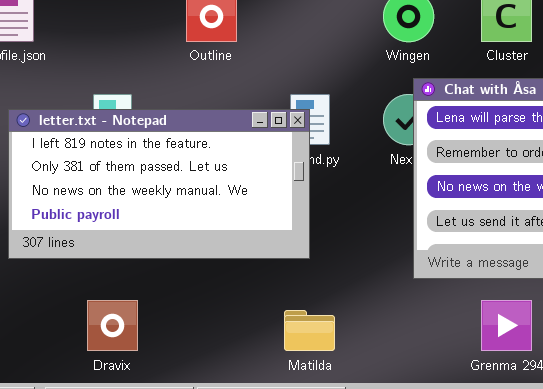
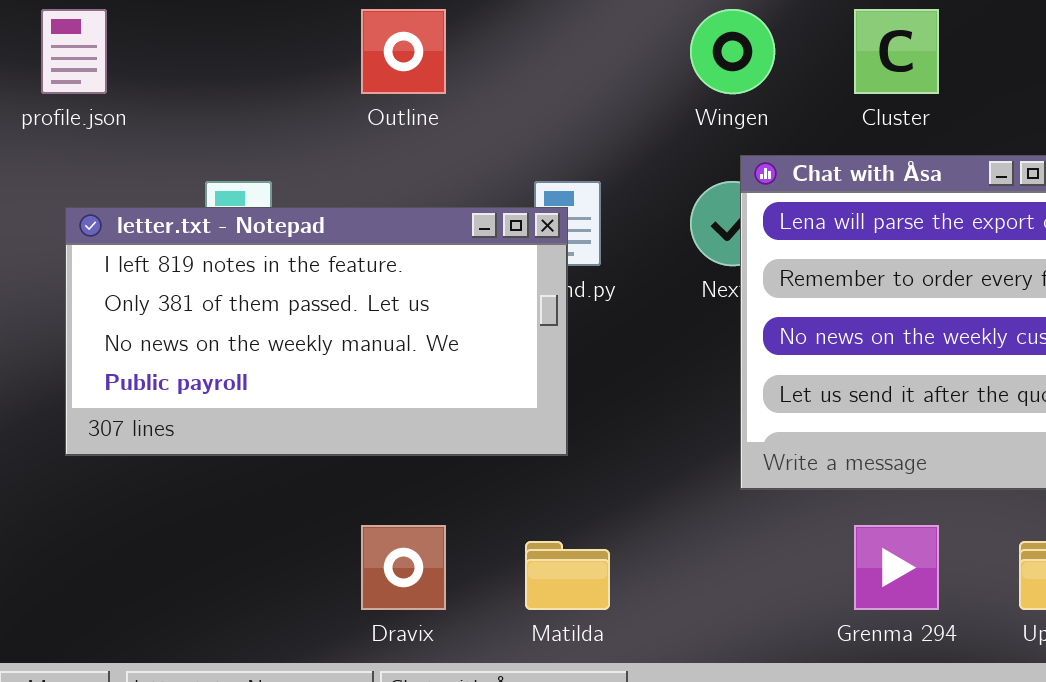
Dravix: [87,300,138,351] -> [361,525,446,610], moved

